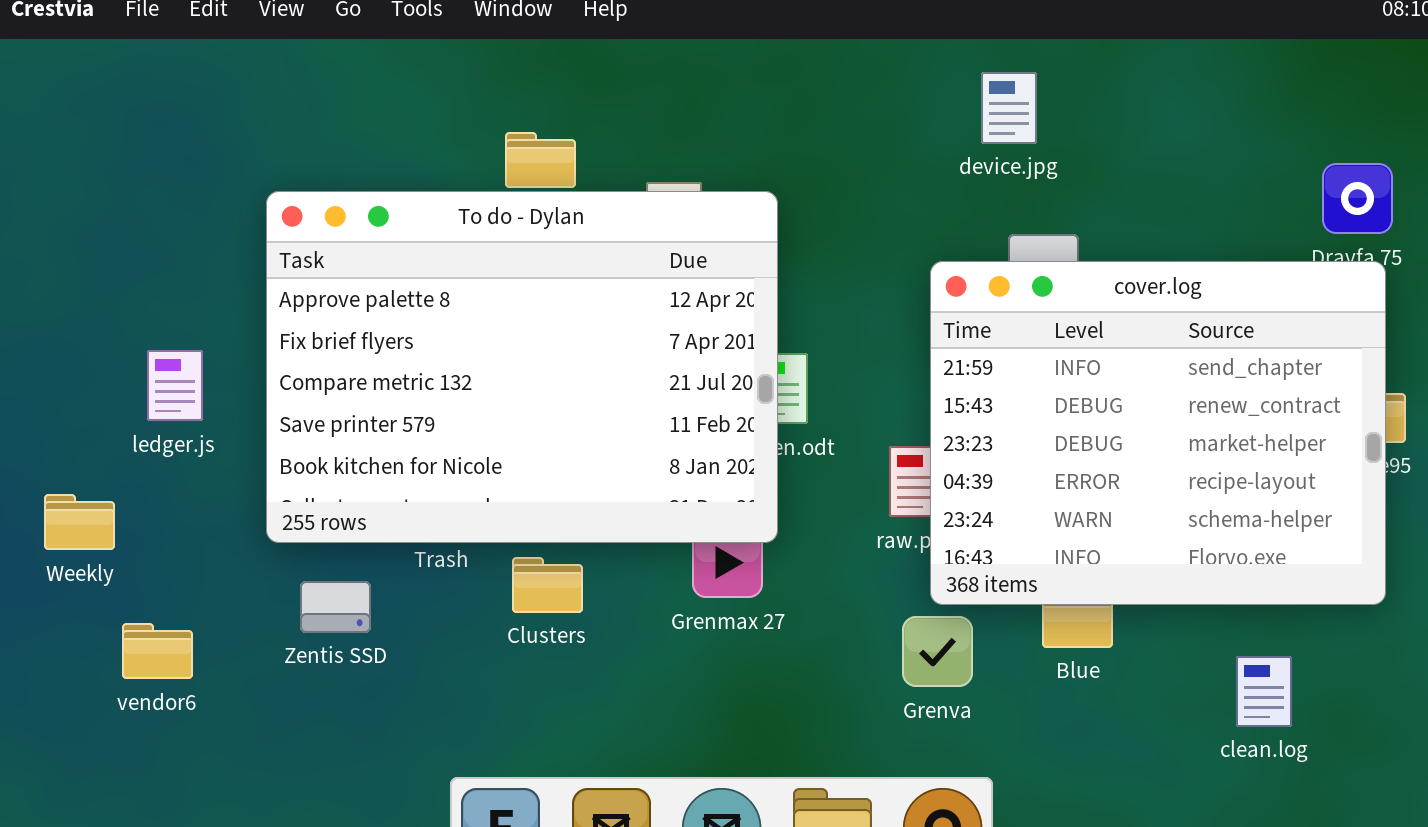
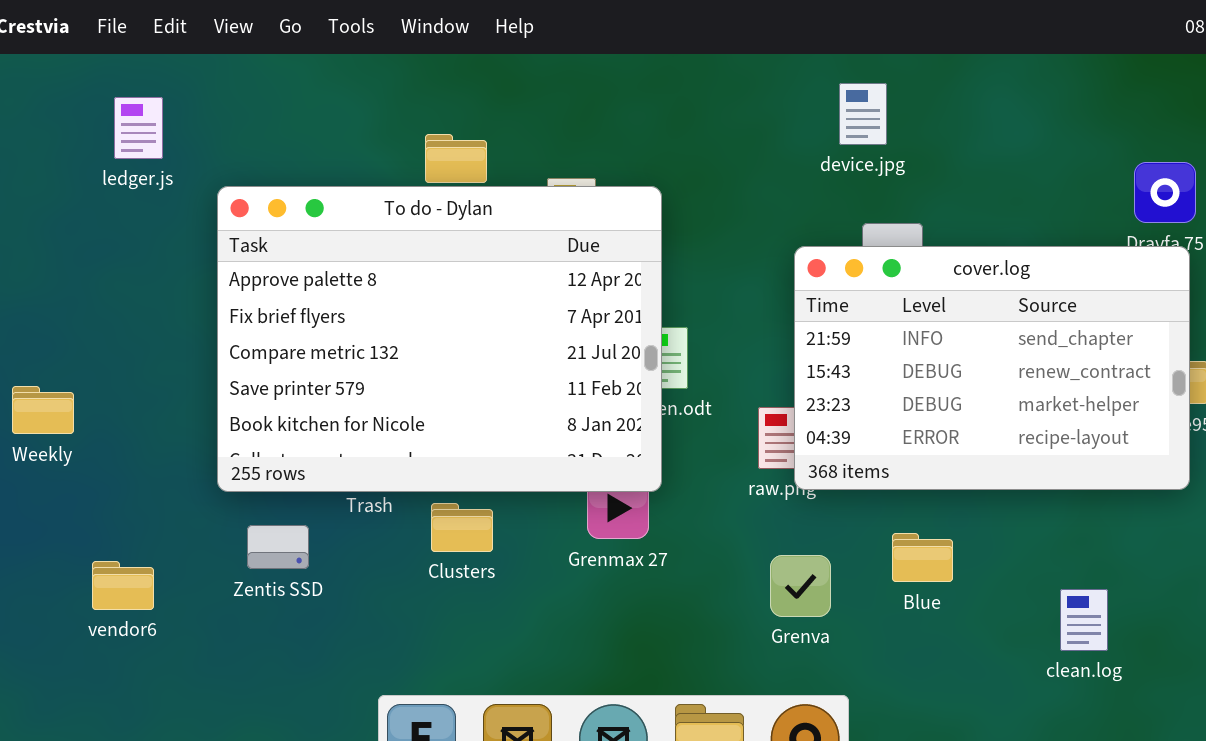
cover.log: [930,261,1386,605] -> [794,246,1190,490], resized
ledger.js: [147,350,203,421] -> [114,97,163,159], moved
Weekly: [44,494,115,550] -> [12,386,74,434], moved

